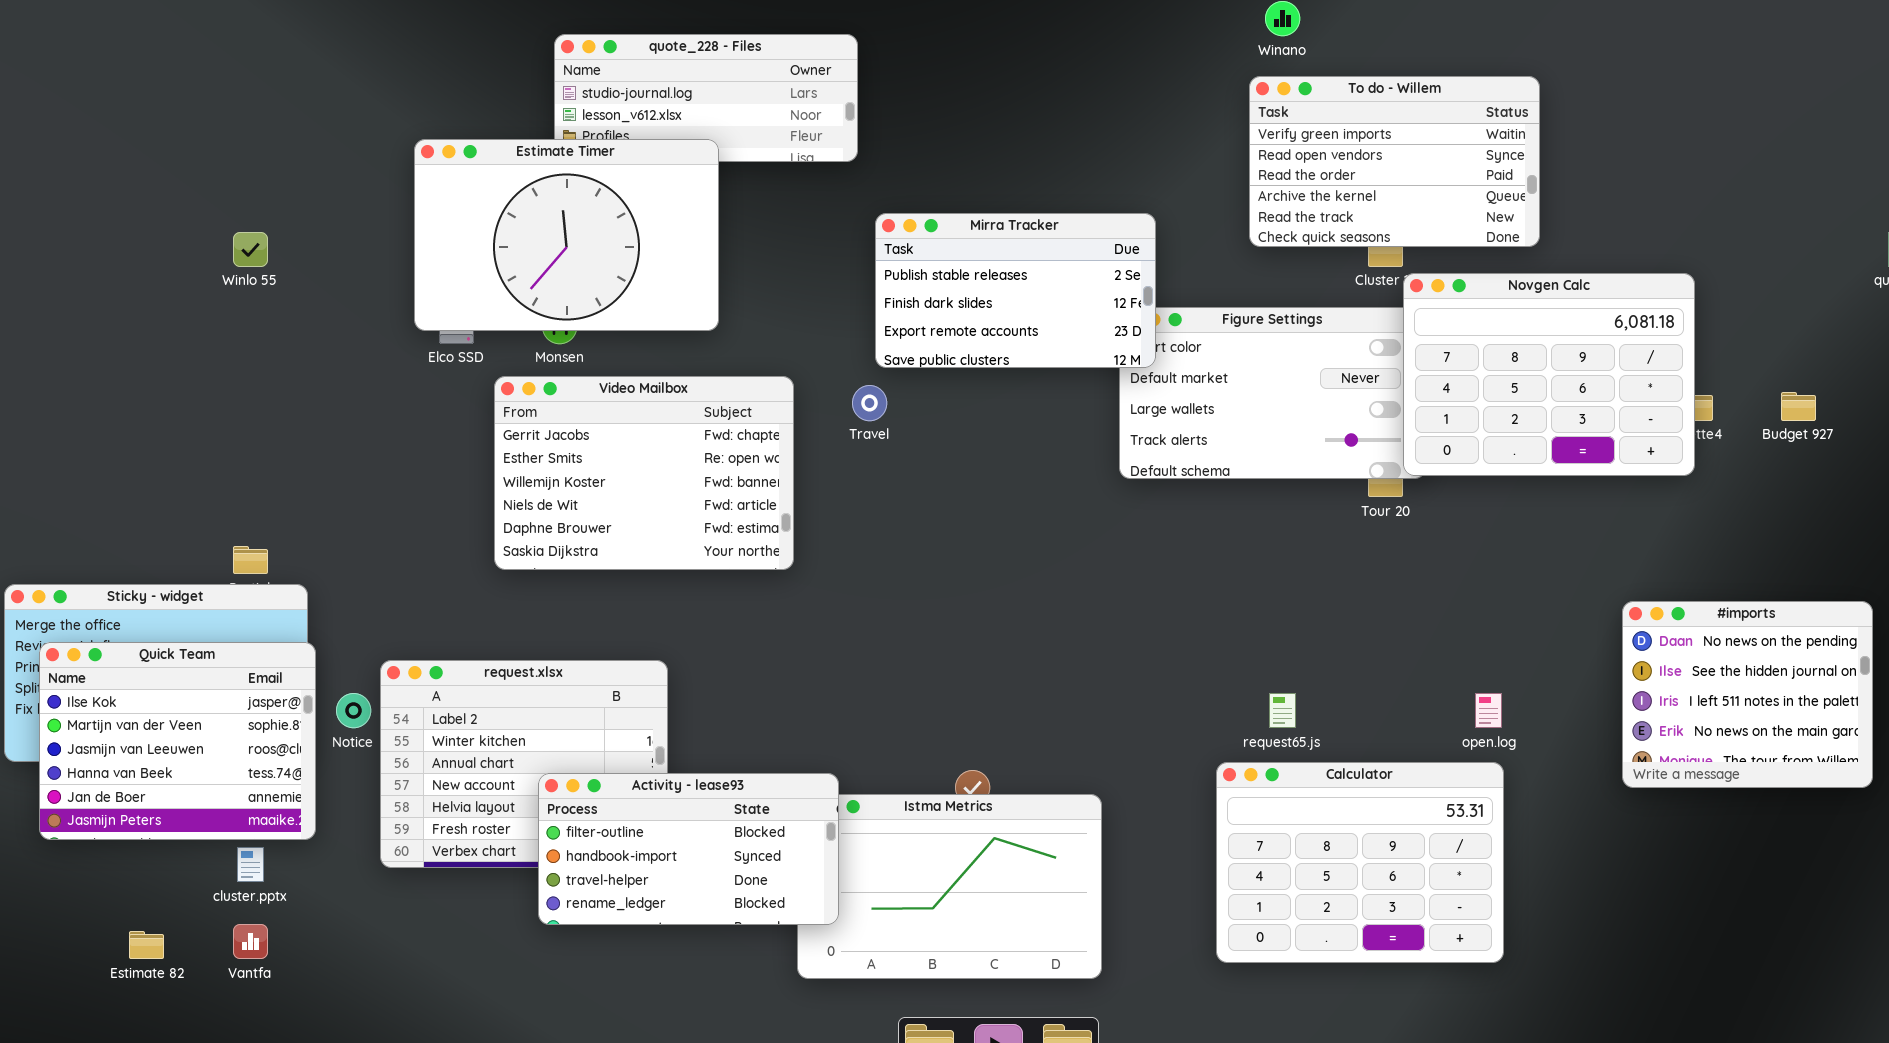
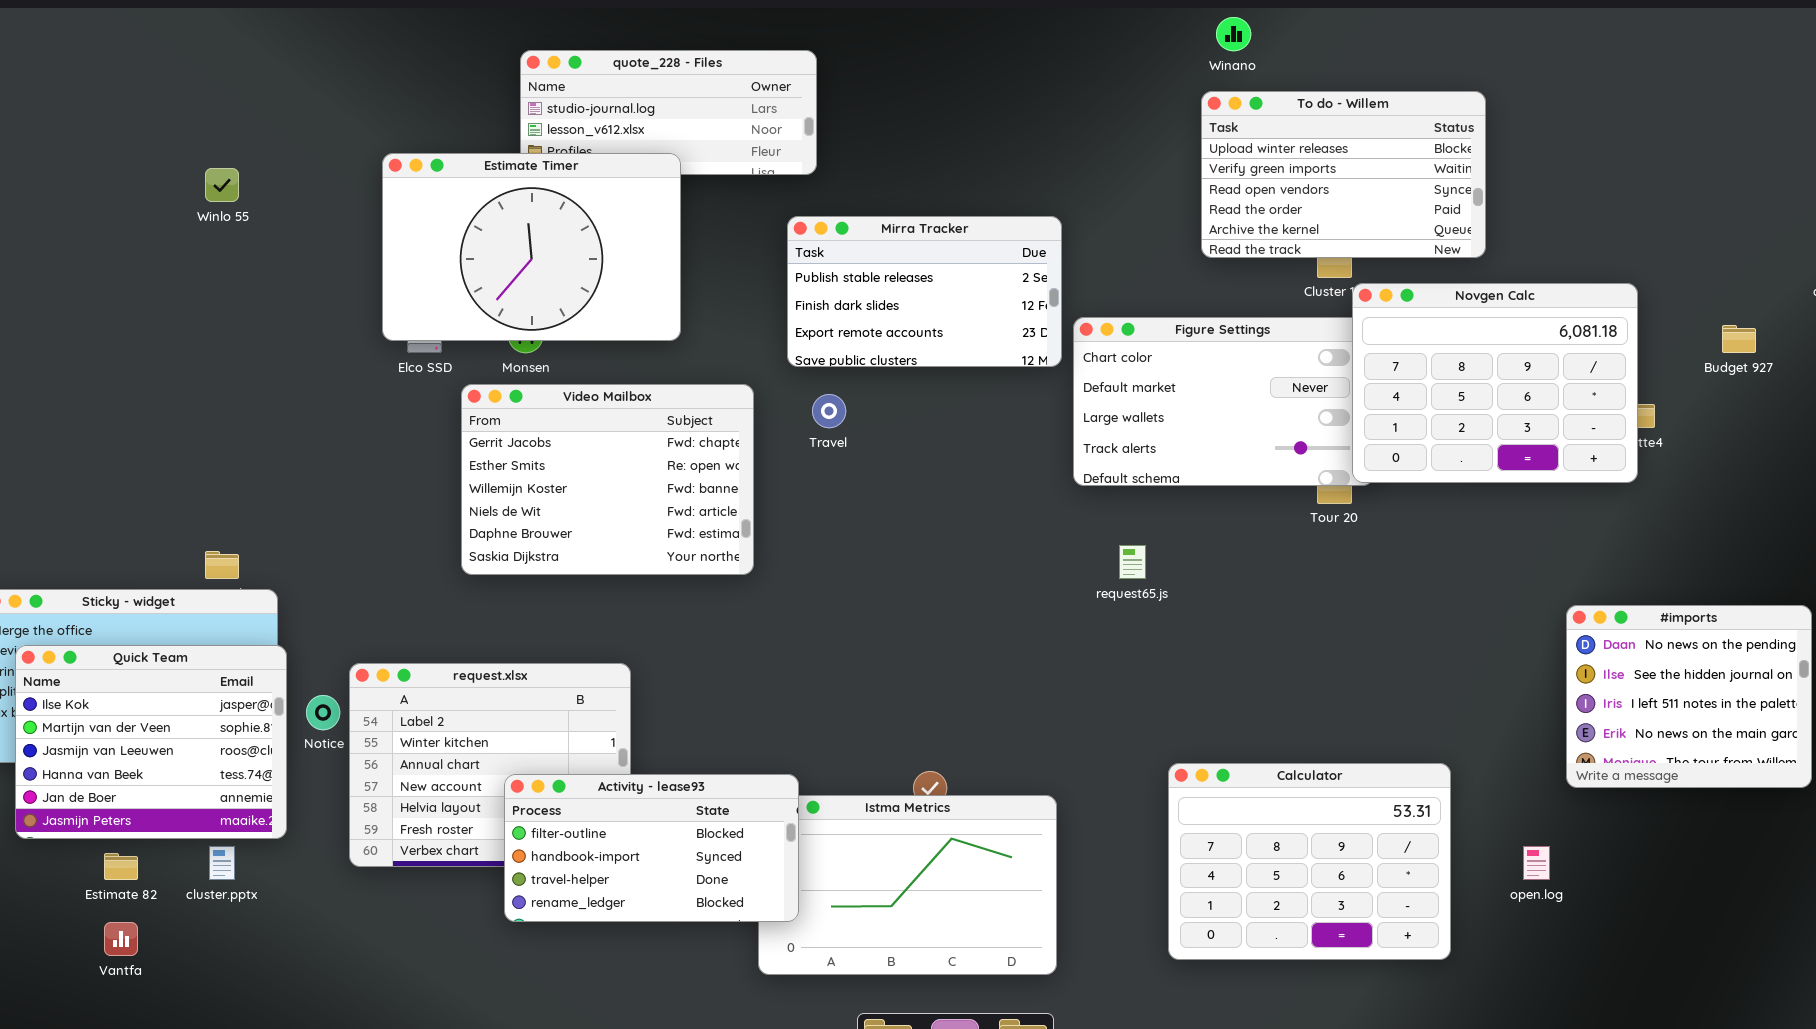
To do - Willem: [1249,76,1540,247] -> [1201,91,1486,258], scrolled up 1 row
Mirra Tracker: [875,213,1156,368] -> [787,216,1062,367], moved
Winlo 55: [233,232,268,267] -> [205,168,239,202], moved
Budget 927: [1781,392,1816,421] -> [1722,325,1756,353], moved
request65.js: [1269,693,1296,728] -> [1119,545,1146,579], moved
open.log: [1475,693,1502,728] -> [1523,846,1550,880], moved
Vantfa: [233,924,268,959] -> [104,922,138,956], moved
Estimate 82: [129,931,164,959] -> [104,853,138,880], moved

